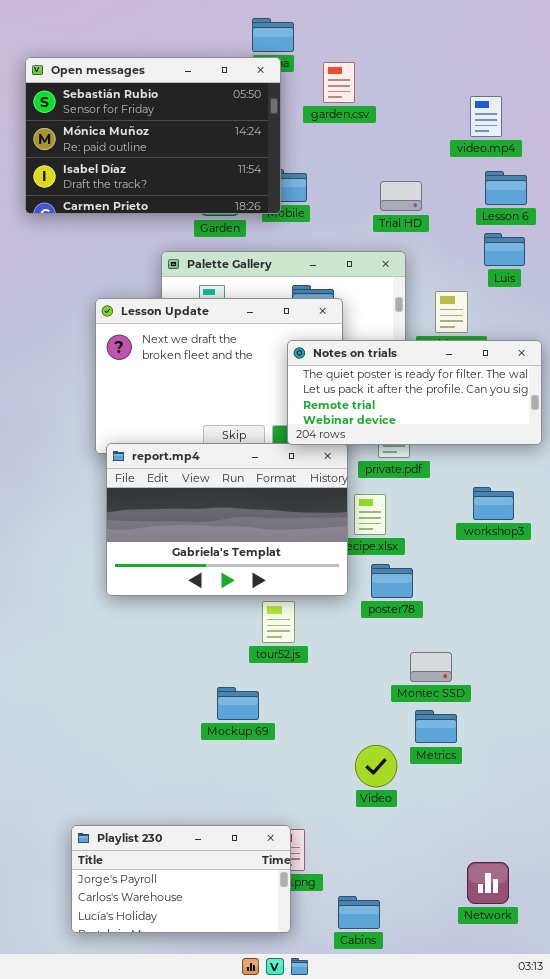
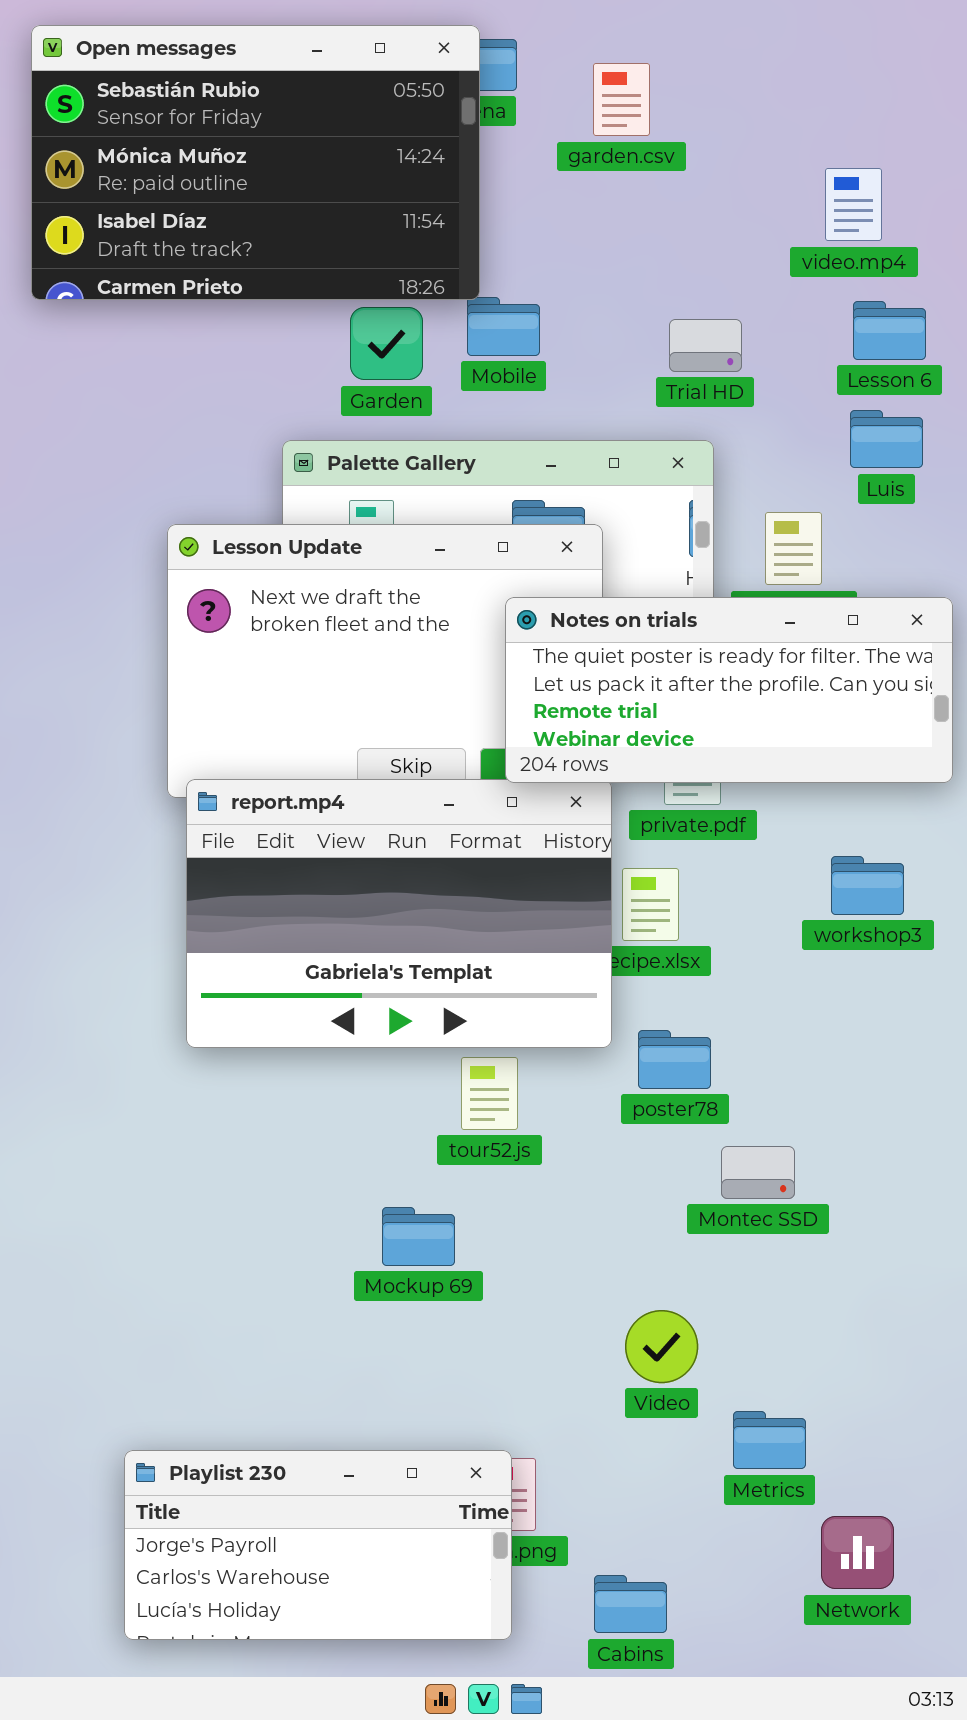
Open messages: [25,57,281,214] -> [31,25,480,300], moved
garden.csv: [323,62,355,103] -> [593,63,650,136], moved
poster78: [371,564,413,598] -> [638,1030,711,1089], moved
Metrics: [415,710,457,743] -> [733,1411,806,1469], moved

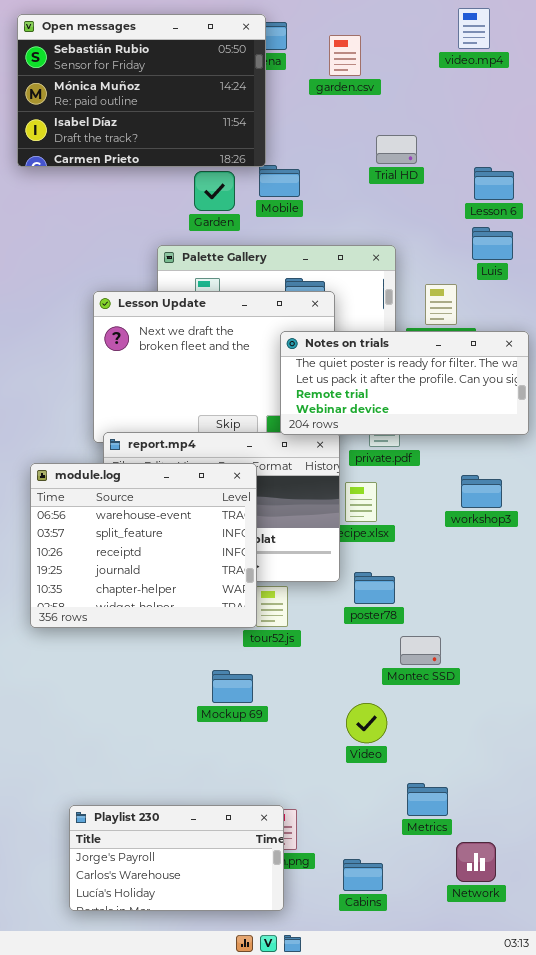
video.mp4: [825,168,882,241] -> [458,8,490,49], moved
Trial HD: [669,319,742,372] -> [376,135,417,164], moved
module.log: none -> [30,463,257,628], opened
Video: [625,1310,698,1383] -> [346,703,387,743], moved
Cabins: [594,1575,667,1633] -> [343,859,383,891], moved

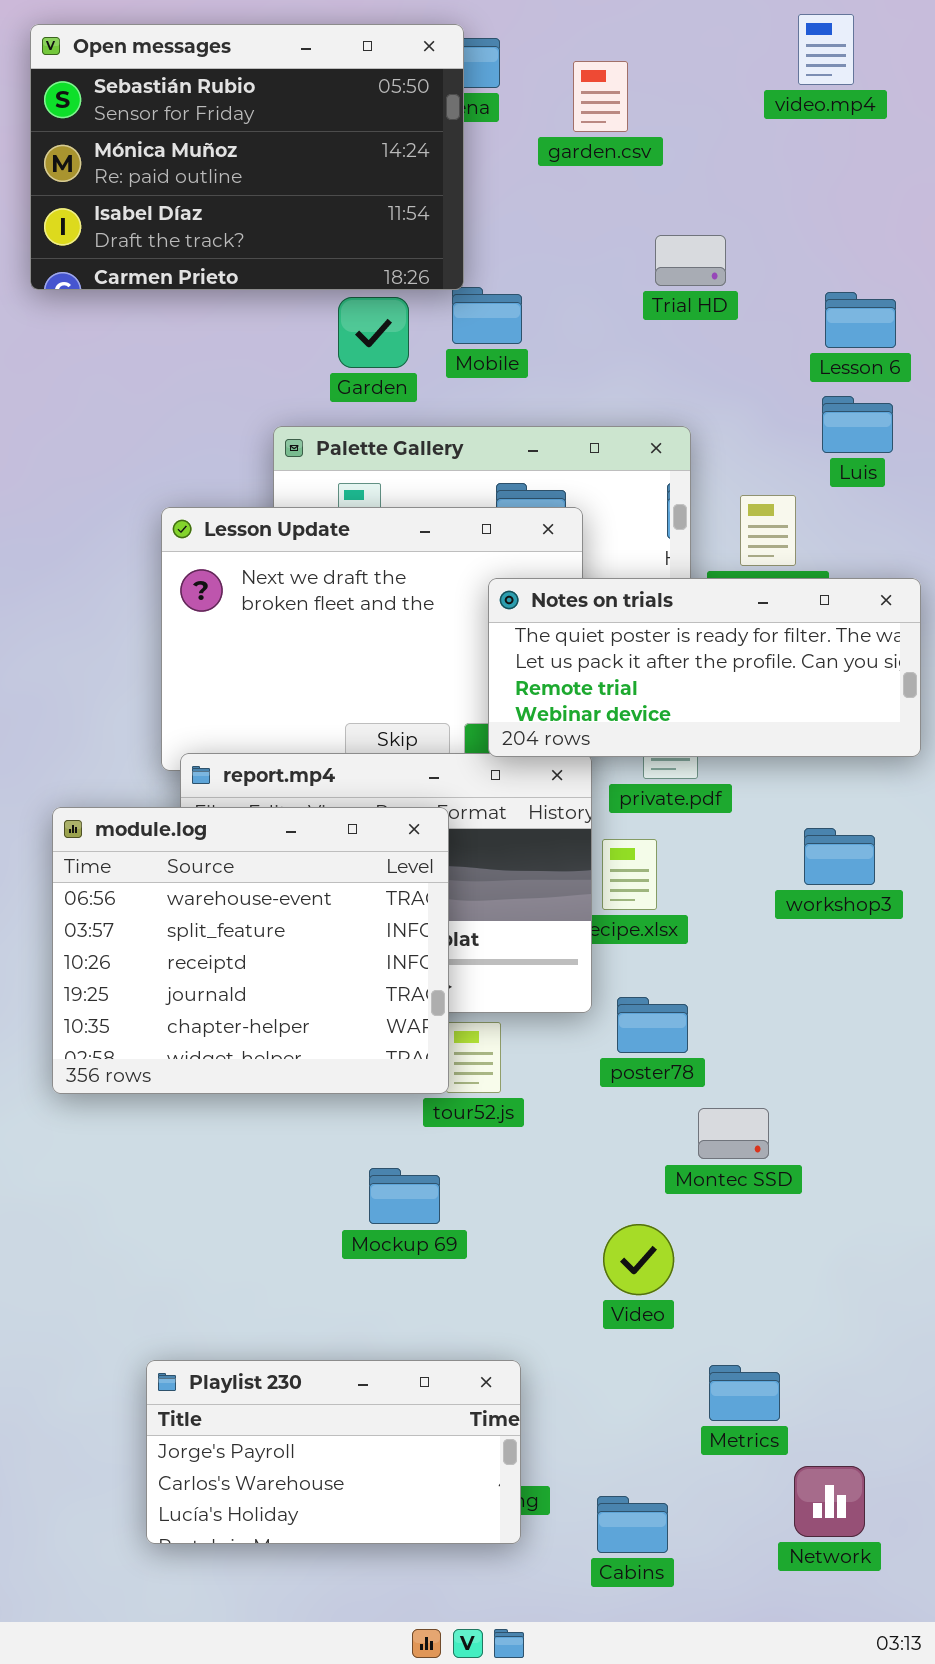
Playlist 230: [69,805,284,911] -> [146,1360,521,1544], moved

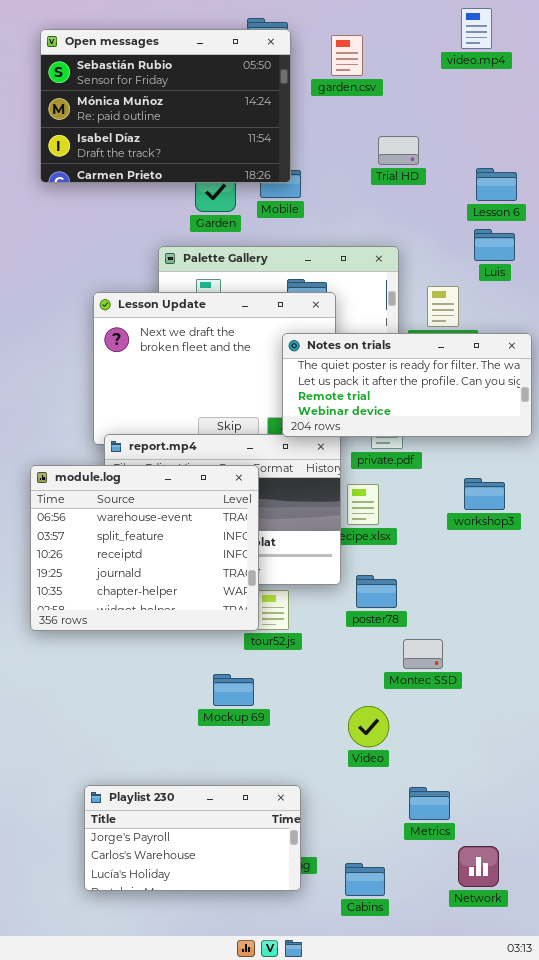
Open messages: [30,24,464,290] -> [40,29,291,183], moved

